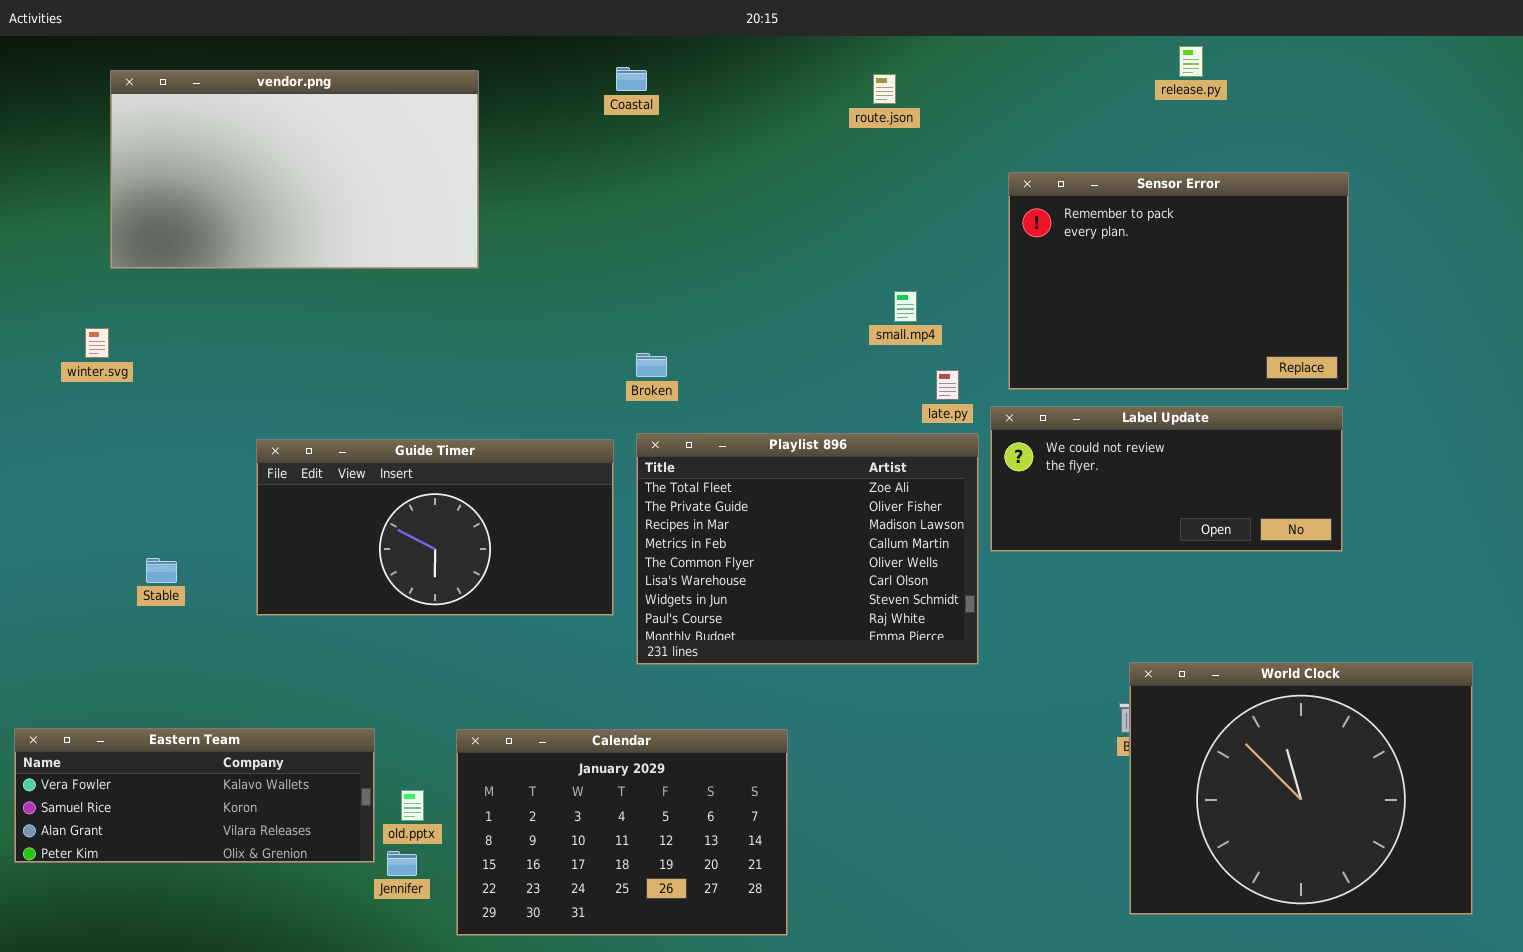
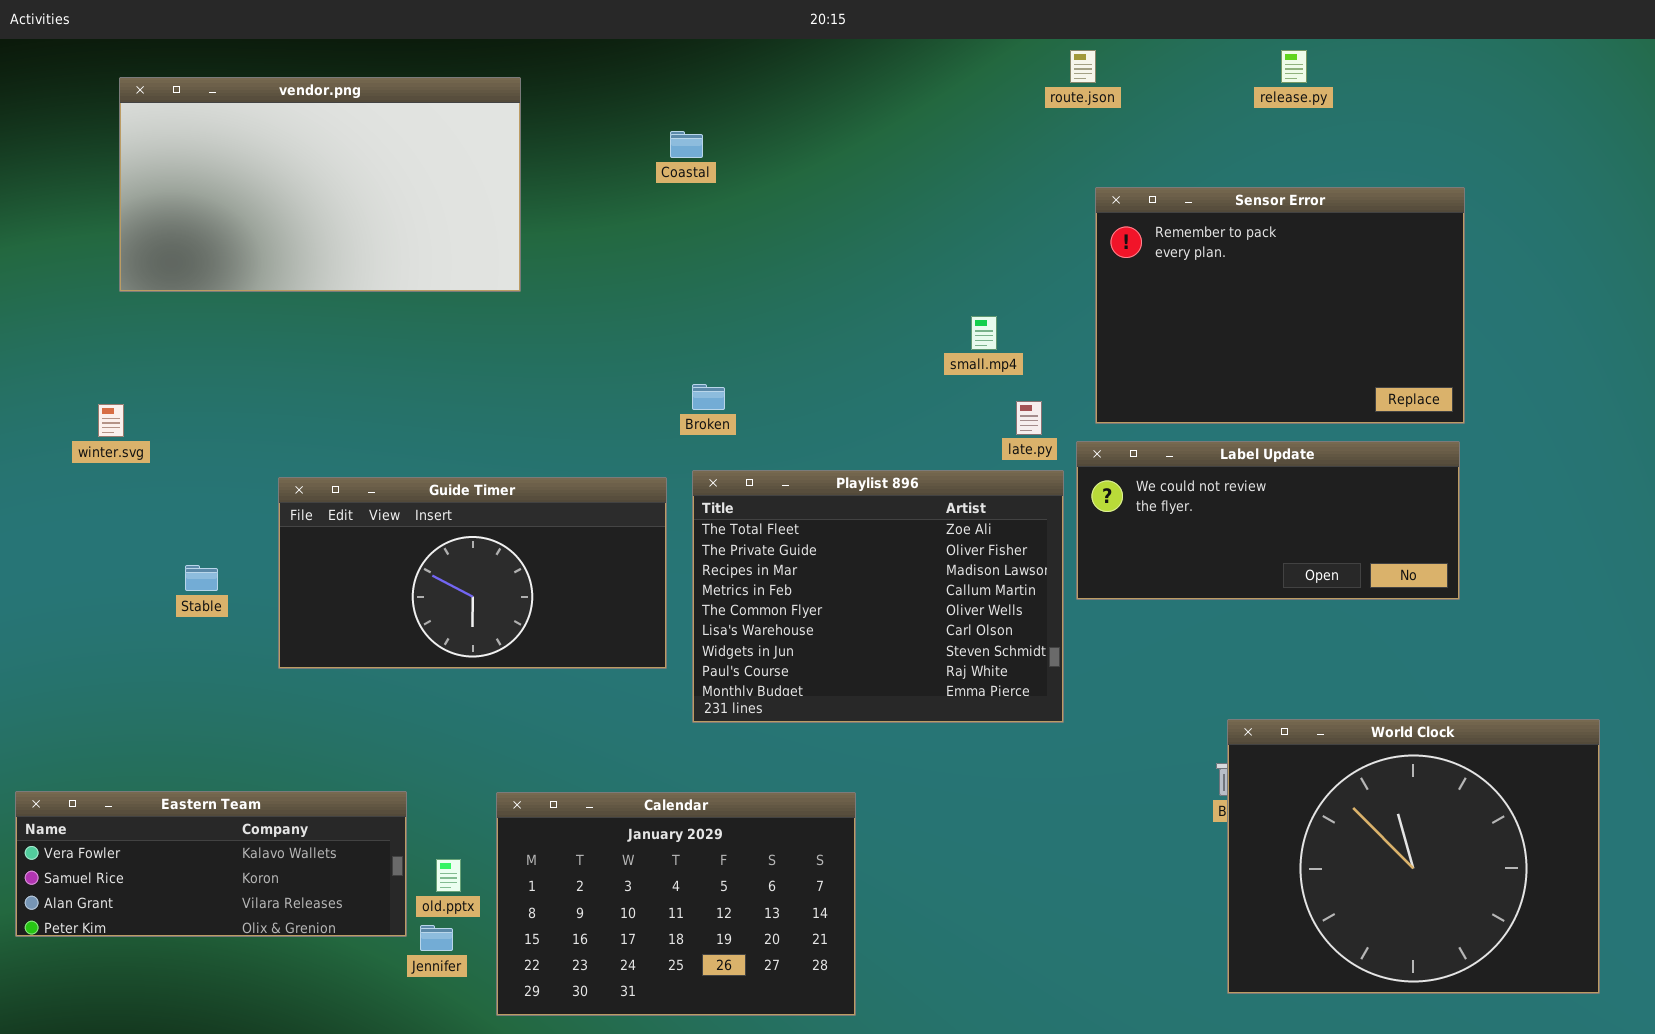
Coastal: [616,67,647,91] -> [670,131,703,158], moved
route.json: [873,74,896,104] -> [1070,50,1096,83], moved
winter.svg: [85,328,109,358] -> [98,404,124,437], moved
Stable: [146,558,177,583] -> [185,565,218,591], moved

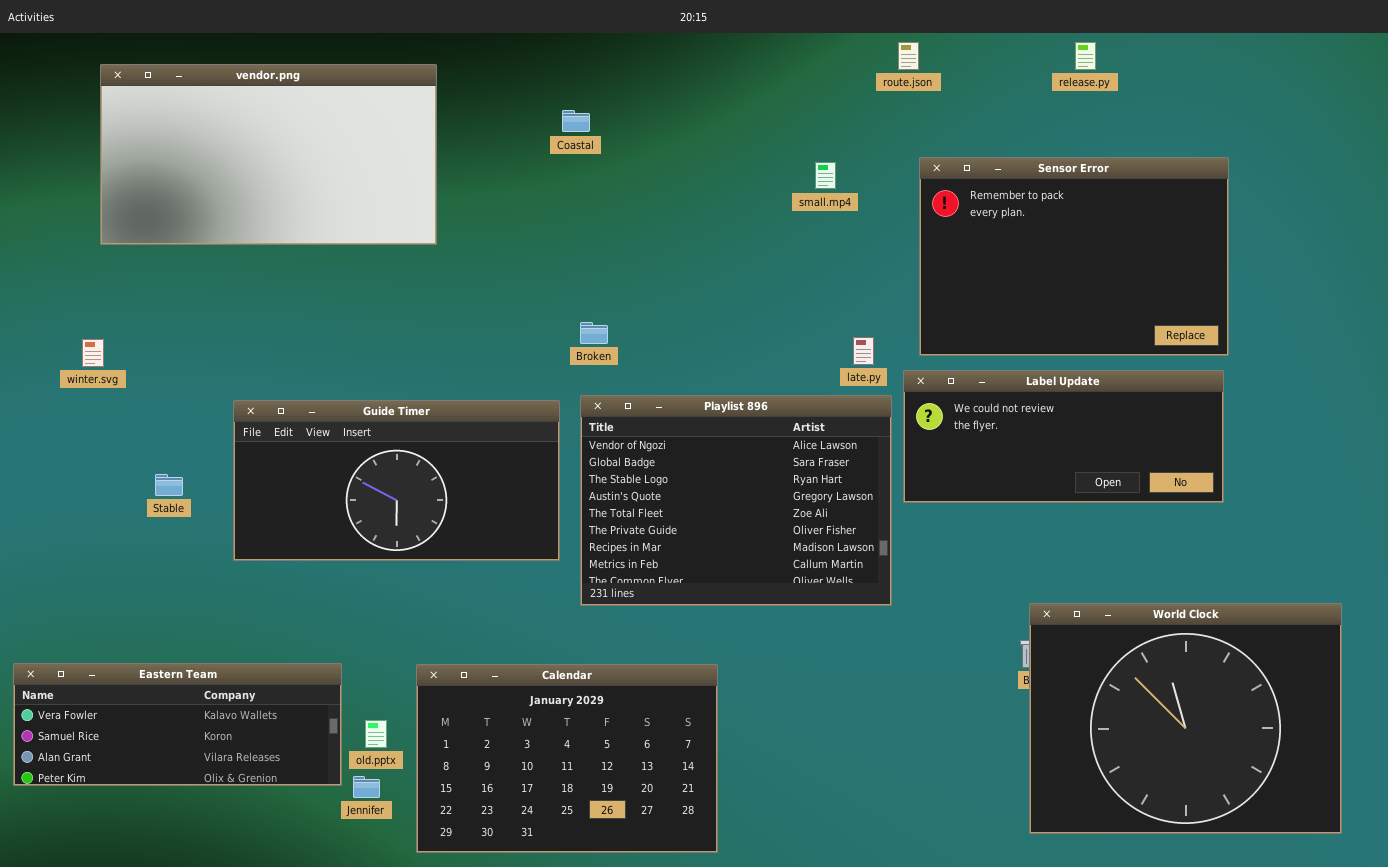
small.mp4: [971,316,997,350] -> [815,162,836,189], moved
Playlist 896: [692,470,1064,723] -> [580,395,892,606], scrolled up 4 rows

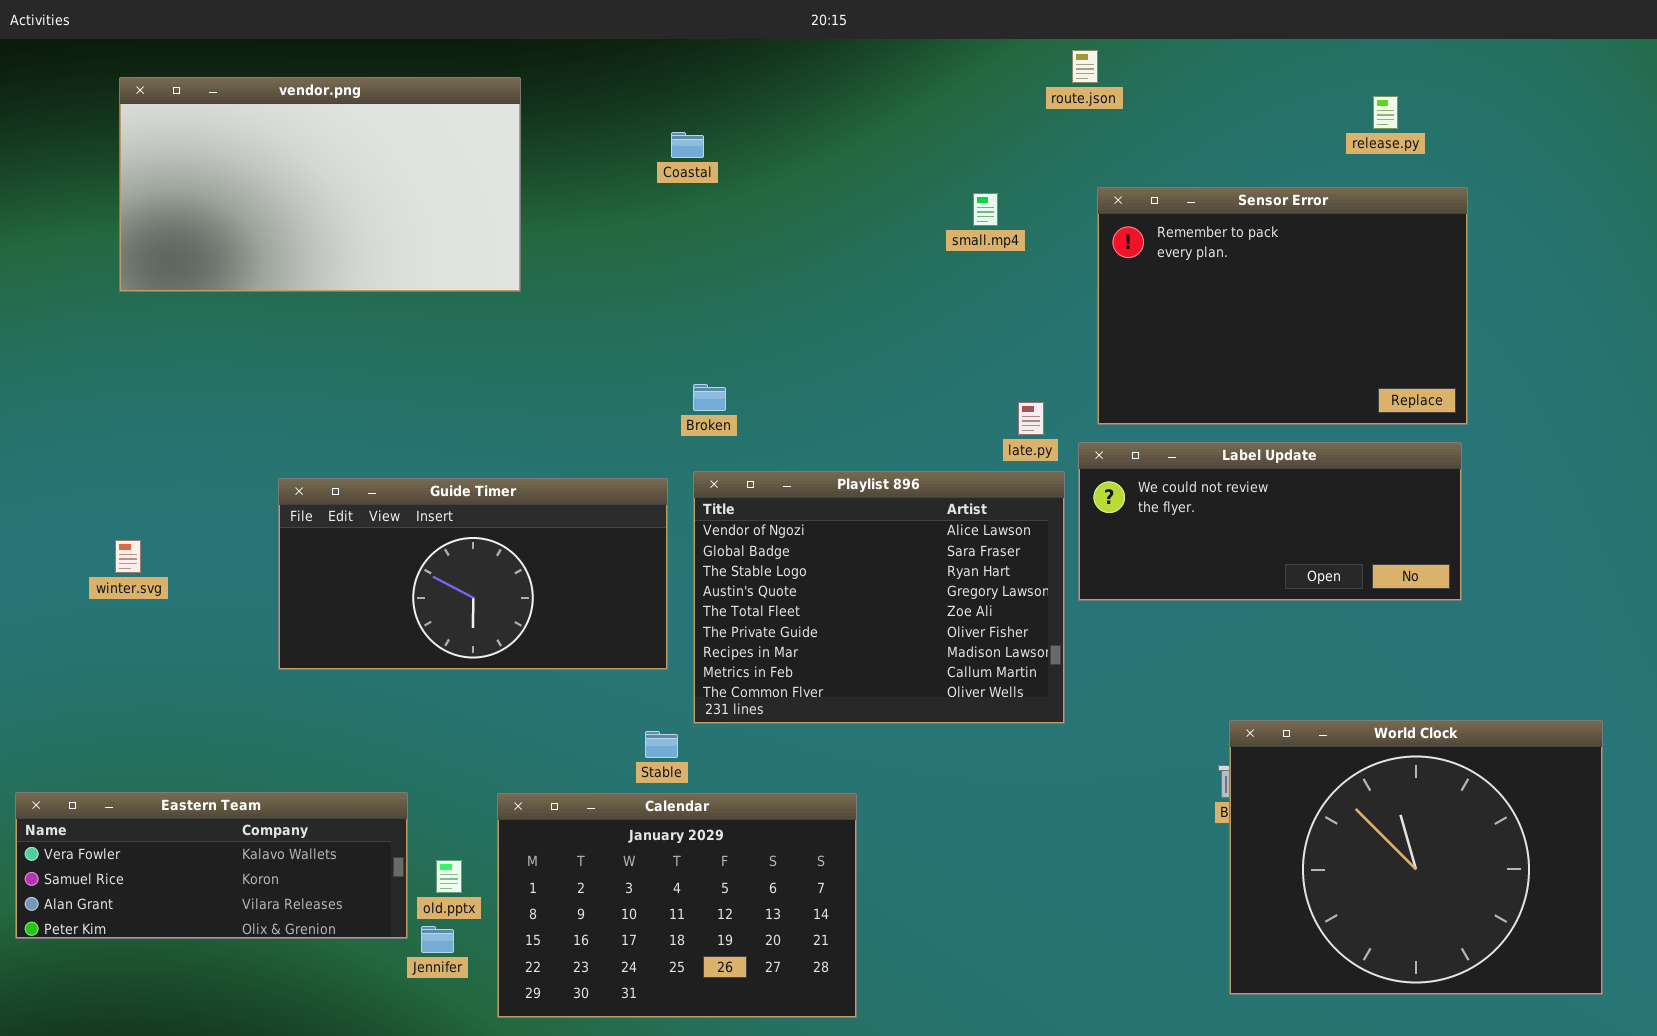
release.py: [1075,42,1096,70] -> [1373,96,1398,129], moved
winter.svg: [82,339,104,367] -> [115,540,141,573], moved
Stable: [155,474,183,496] -> [645,731,678,758], moved

